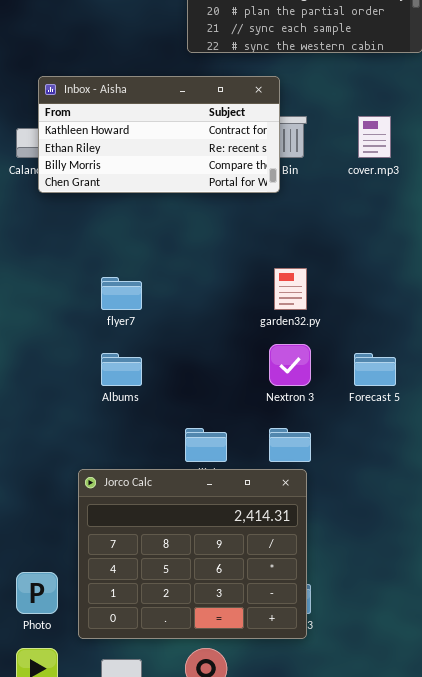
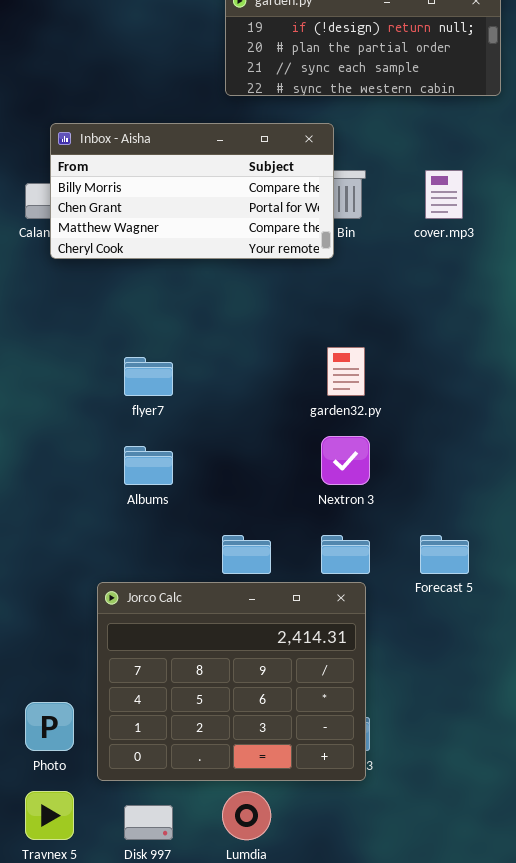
Inbox - Aisha: [38,76,280,193] -> [50,123,334,259], scrolled down 2 rows
Forecast 5: [354,353,396,386] -> [420,535,469,574], moved

